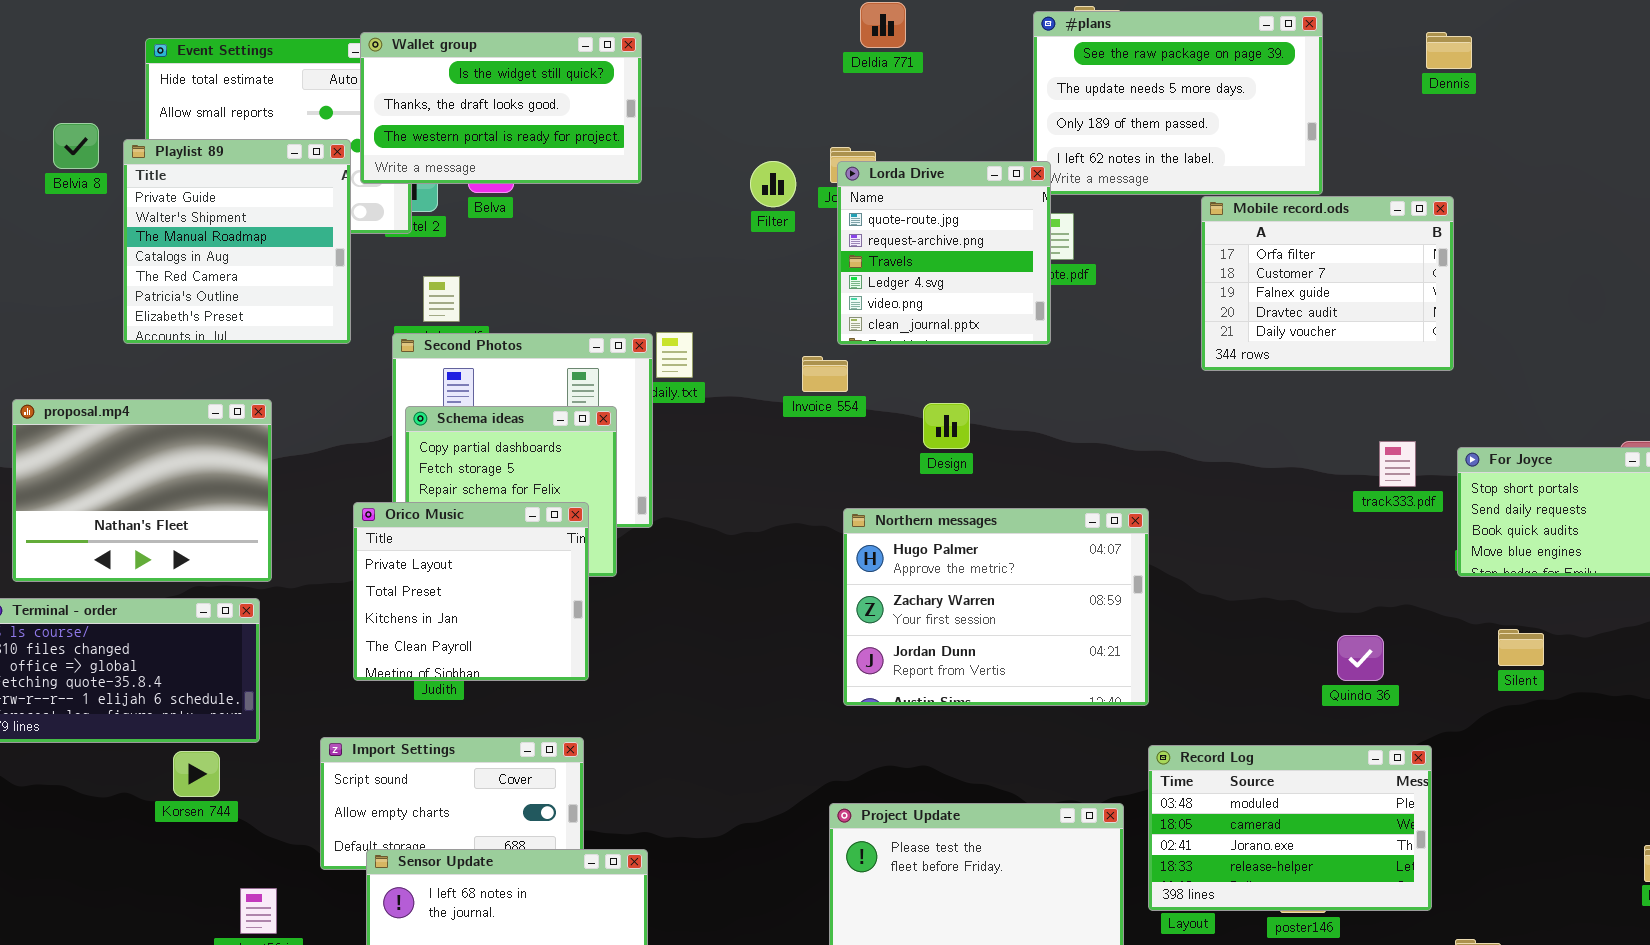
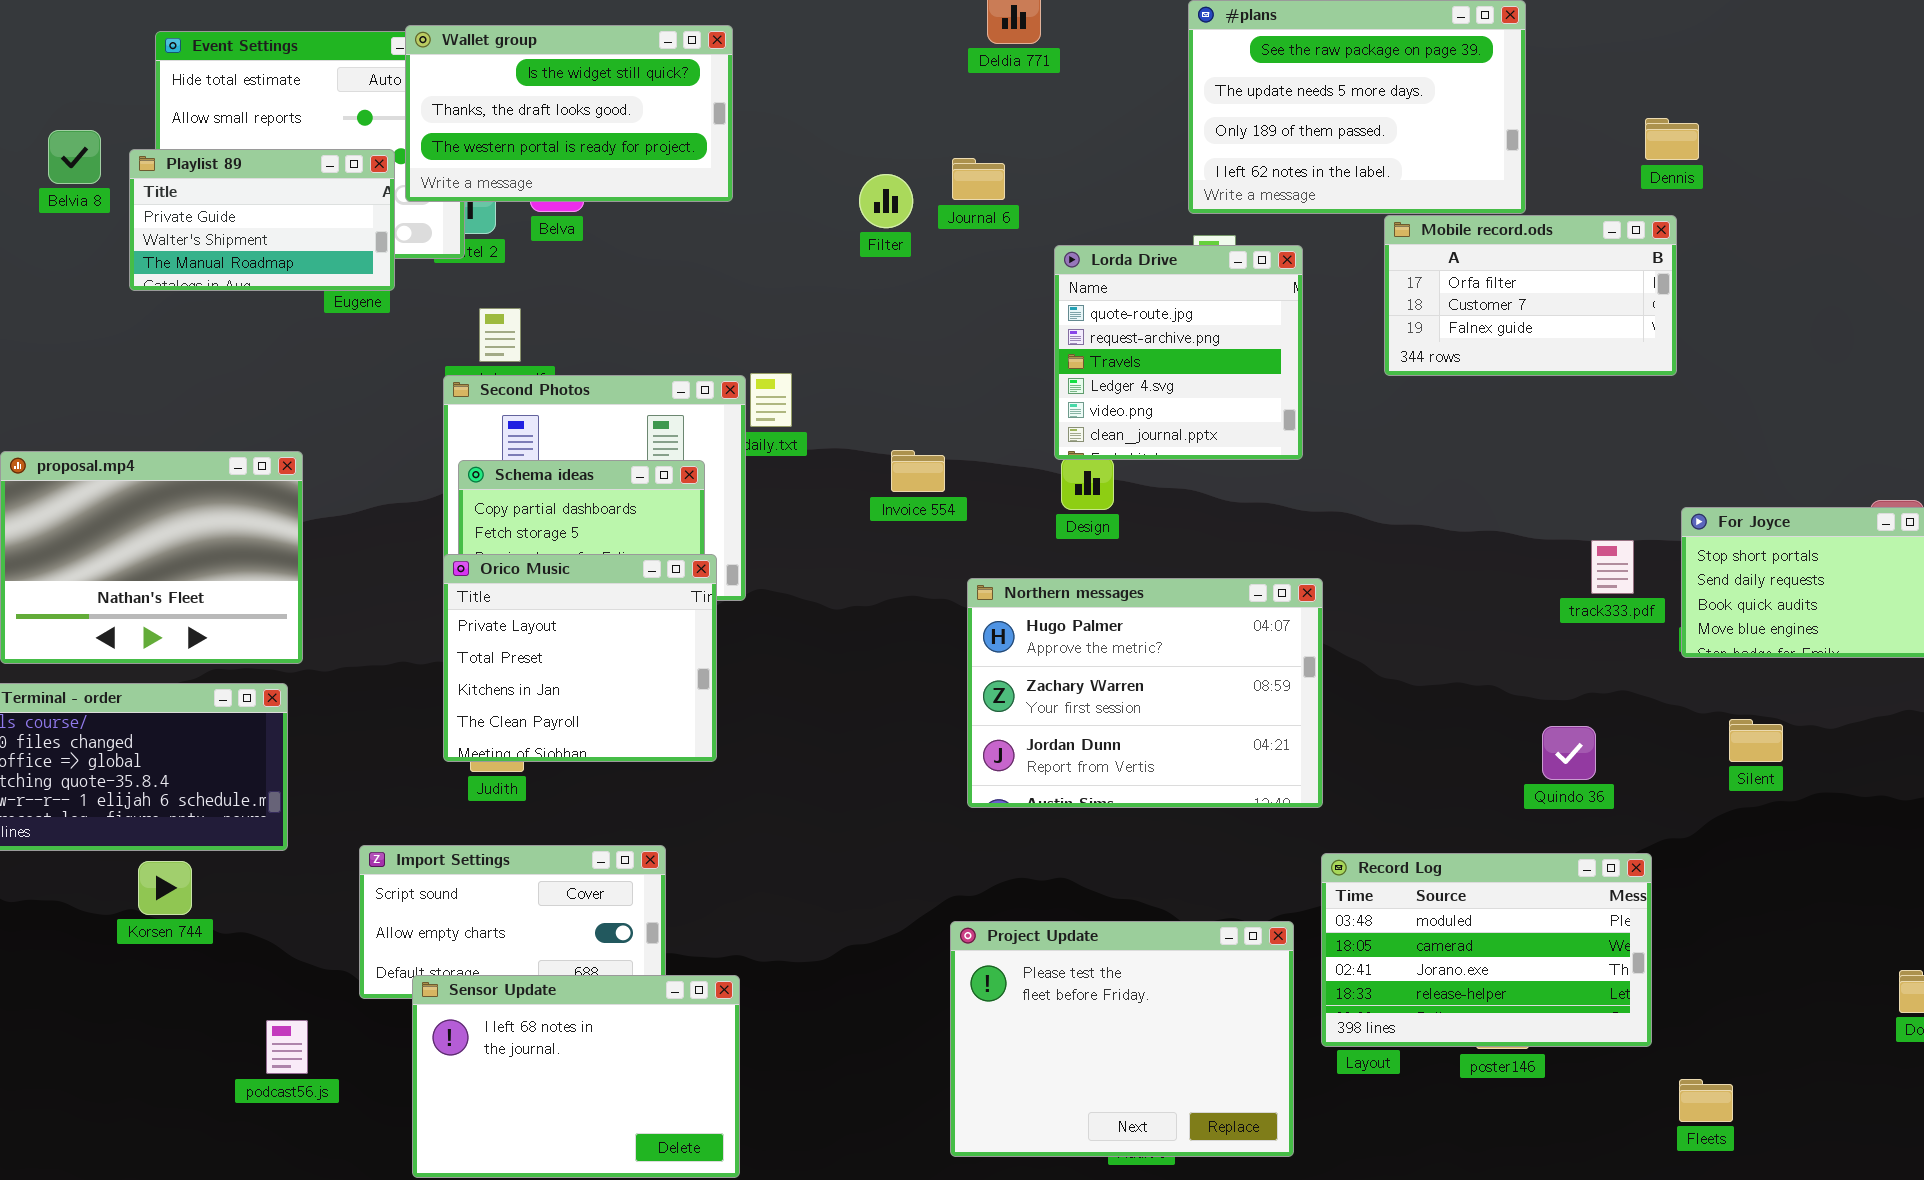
Dennis: [1426,32,1472,69] -> [1645,118,1699,160], moved
Playlist 89: [123,139,351,344] -> [129,149,395,291], resized
Lorda Drive: [837,161,1051,345] -> [1054,245,1303,460], moved
Mobile record.ods: [1201,196,1454,371] -> [1384,215,1677,376], resized
Invoice 554: [802,356,848,392] -> [891,450,945,492], moved
track333.pdf: [1379,441,1416,487] -> [1591,540,1634,594], moved
Orico Music: [353,502,589,681] -> [443,554,717,762], moved
Korsen 744: [173,751,220,797] -> [138,861,192,915], moved

